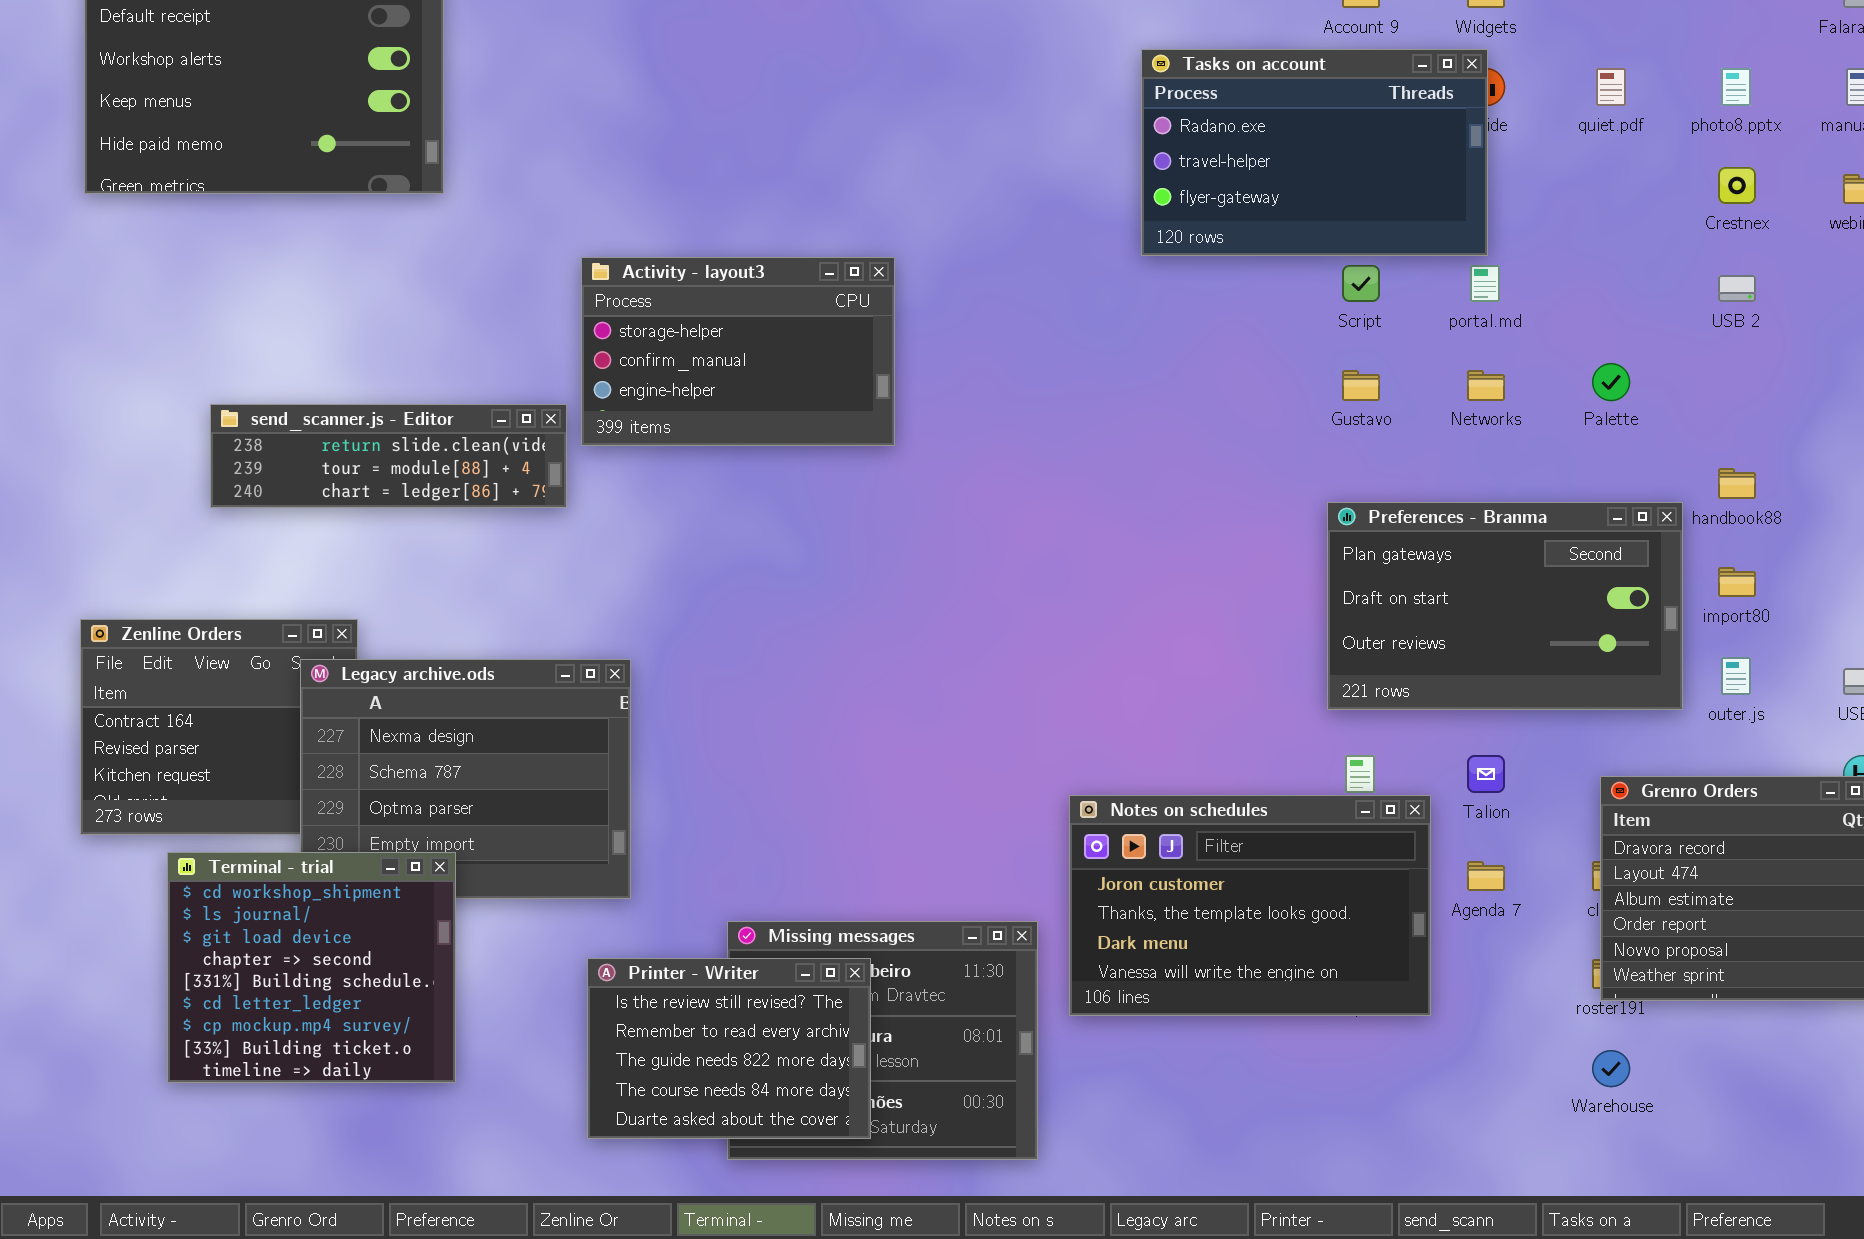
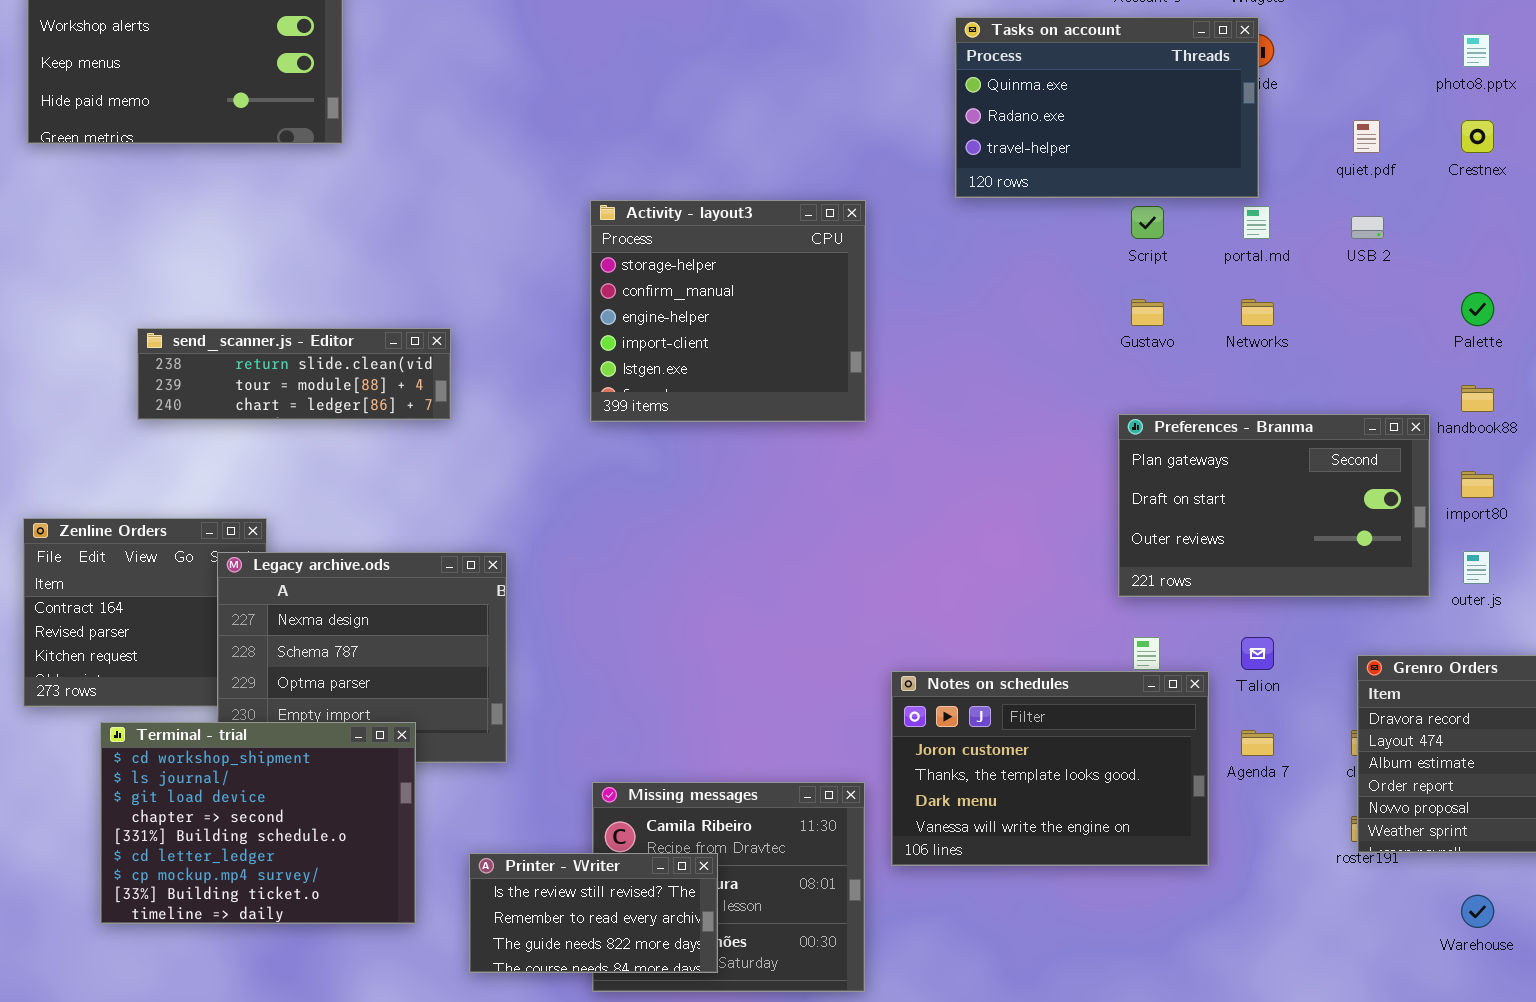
Tasks on account: [1141,49,1488,256] -> [955,17,1259,198], scrolled up 1 row
quiet.pdf: [1596,68,1626,106] -> [1353,120,1380,153], moved
Activity - layout3: [581,257,895,446] -> [590,200,866,422], moved, resized
USB 2: [1718,275,1756,302] -> [1351,216,1384,239], moved
Palette: [1592,363,1630,401] -> [1461,292,1494,326], moved
Terminal - trial: [167,852,456,1083] -> [100,722,416,924], resized
Printer - Writer: [587,958,871,1139] -> [469,853,718,973], resized
Warehouse: [1592,1050,1630,1087] -> [1461,895,1494,928], moved

